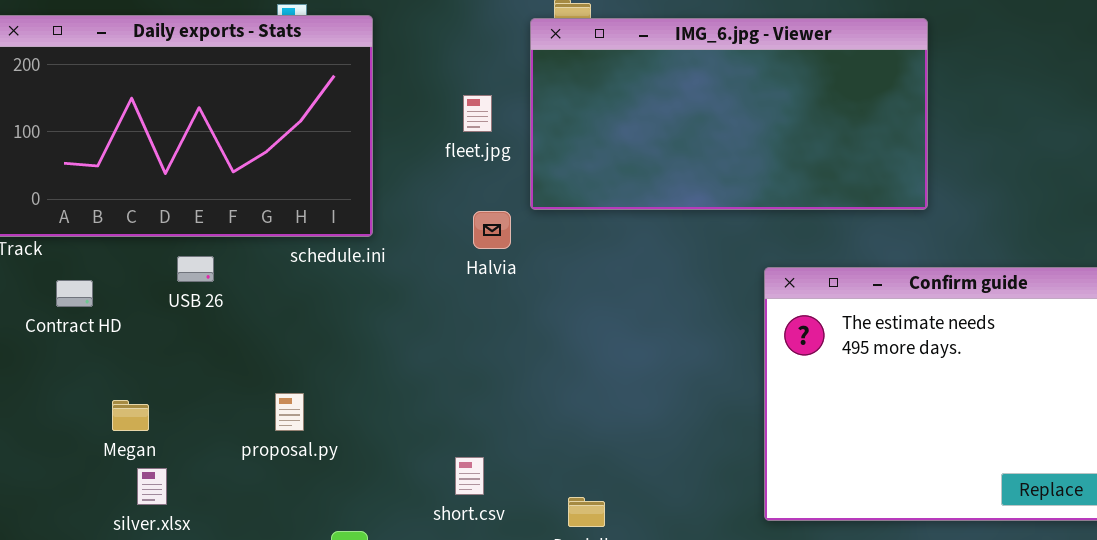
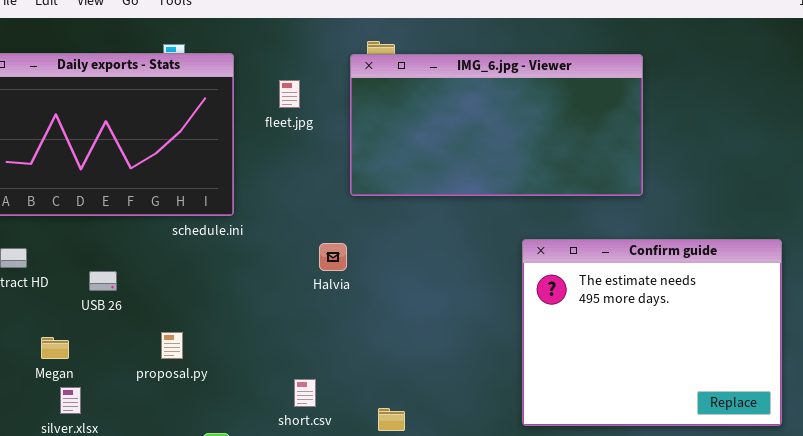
fleet.jpg: [463,95,492,132] -> [279,80,300,108], moved
Halvia: [473,211,511,249] -> [319,243,347,271], moved
USB 26: [177,256,214,282] -> [89,271,117,291], moved

